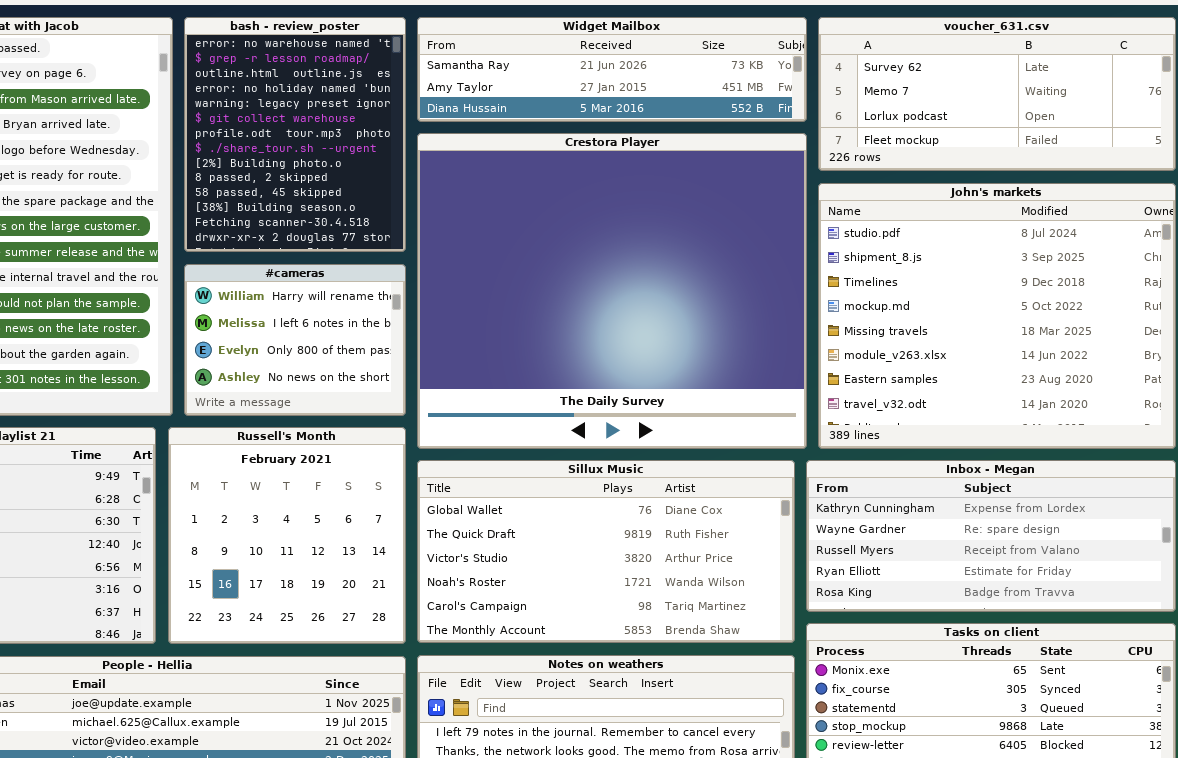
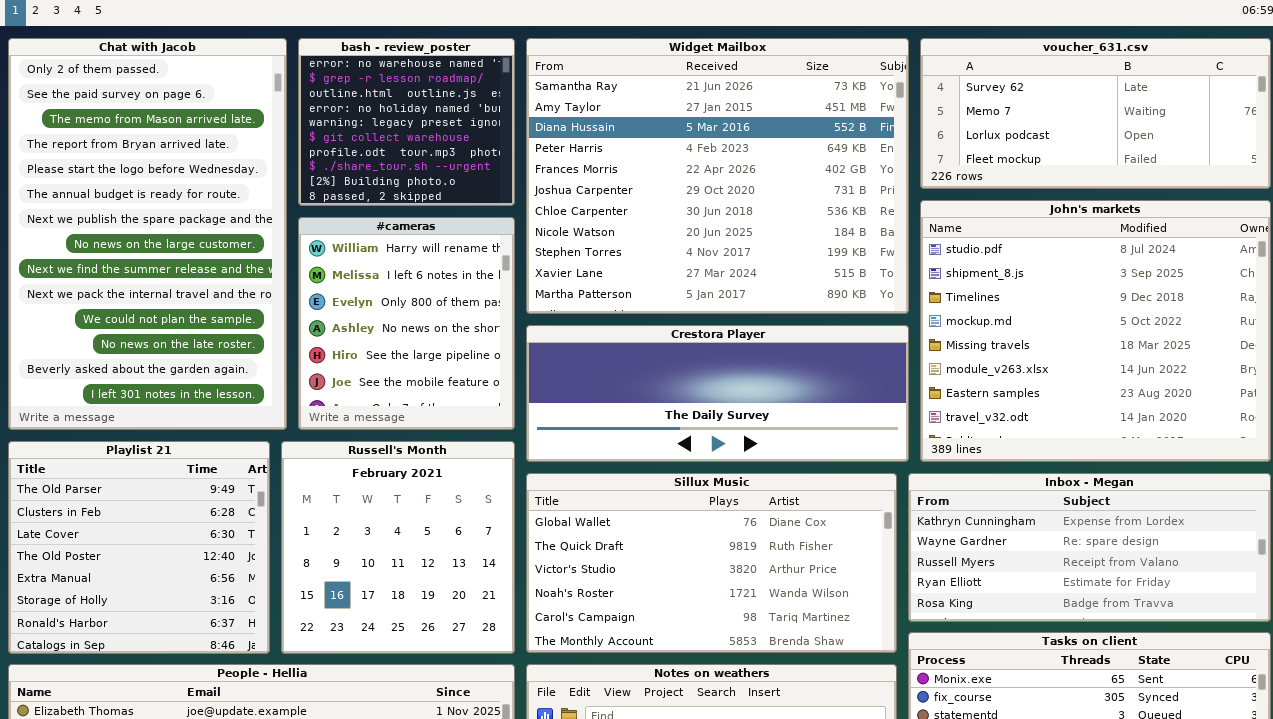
bash - review_poster: [184,17,406,252] -> [298,38,515,206], resized
Widget Mailbox: [417,17,807,122] -> [526,38,909,314], resized
Crestora Player: [417,133,807,449] -> [526,325,909,462], resized
#cameras: [184,264,406,416] -> [298,217,515,430], resized

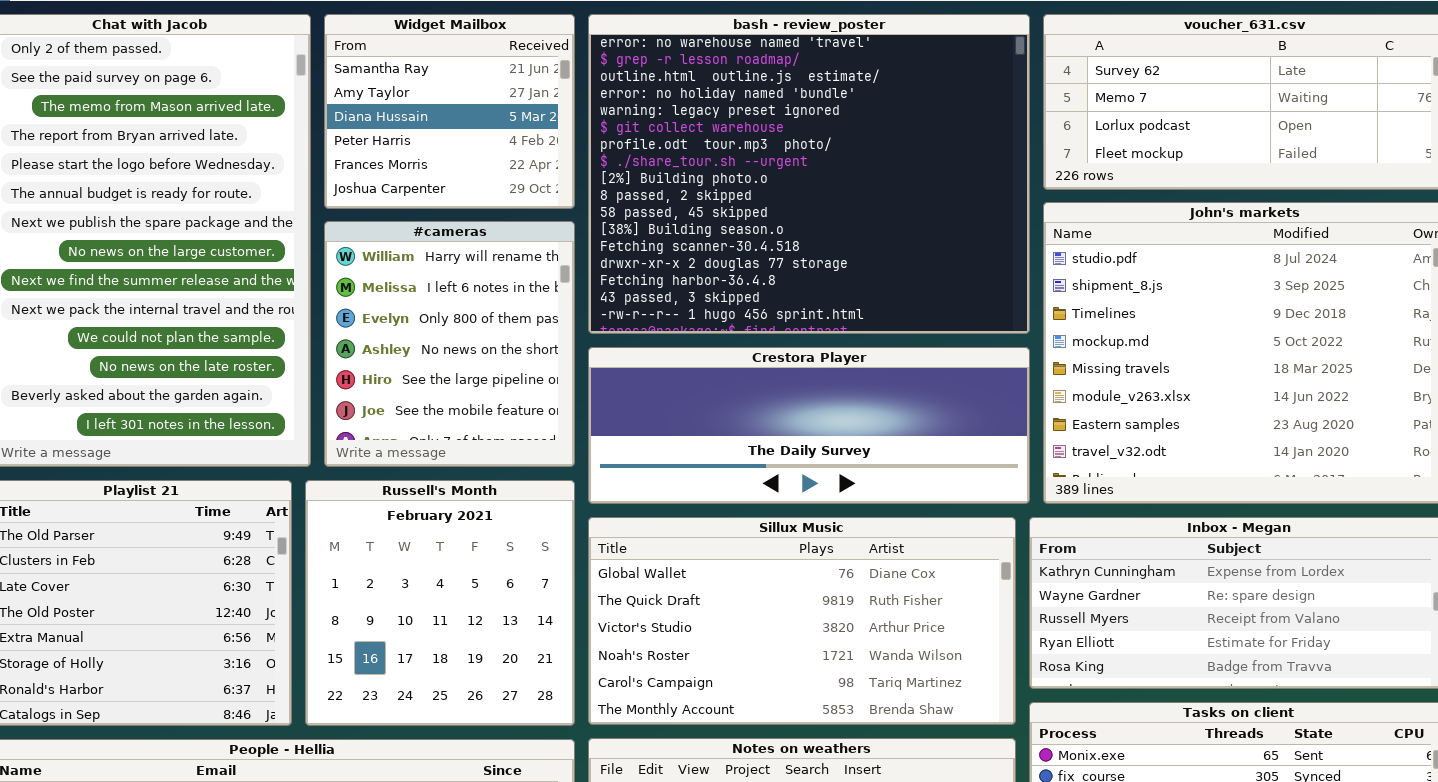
bash - review_poster: [298,38,515,206] -> [588,14,1030,334], moved, resized
Widget Mailbox: [526,38,909,314] -> [324,14,575,209], moved, resized

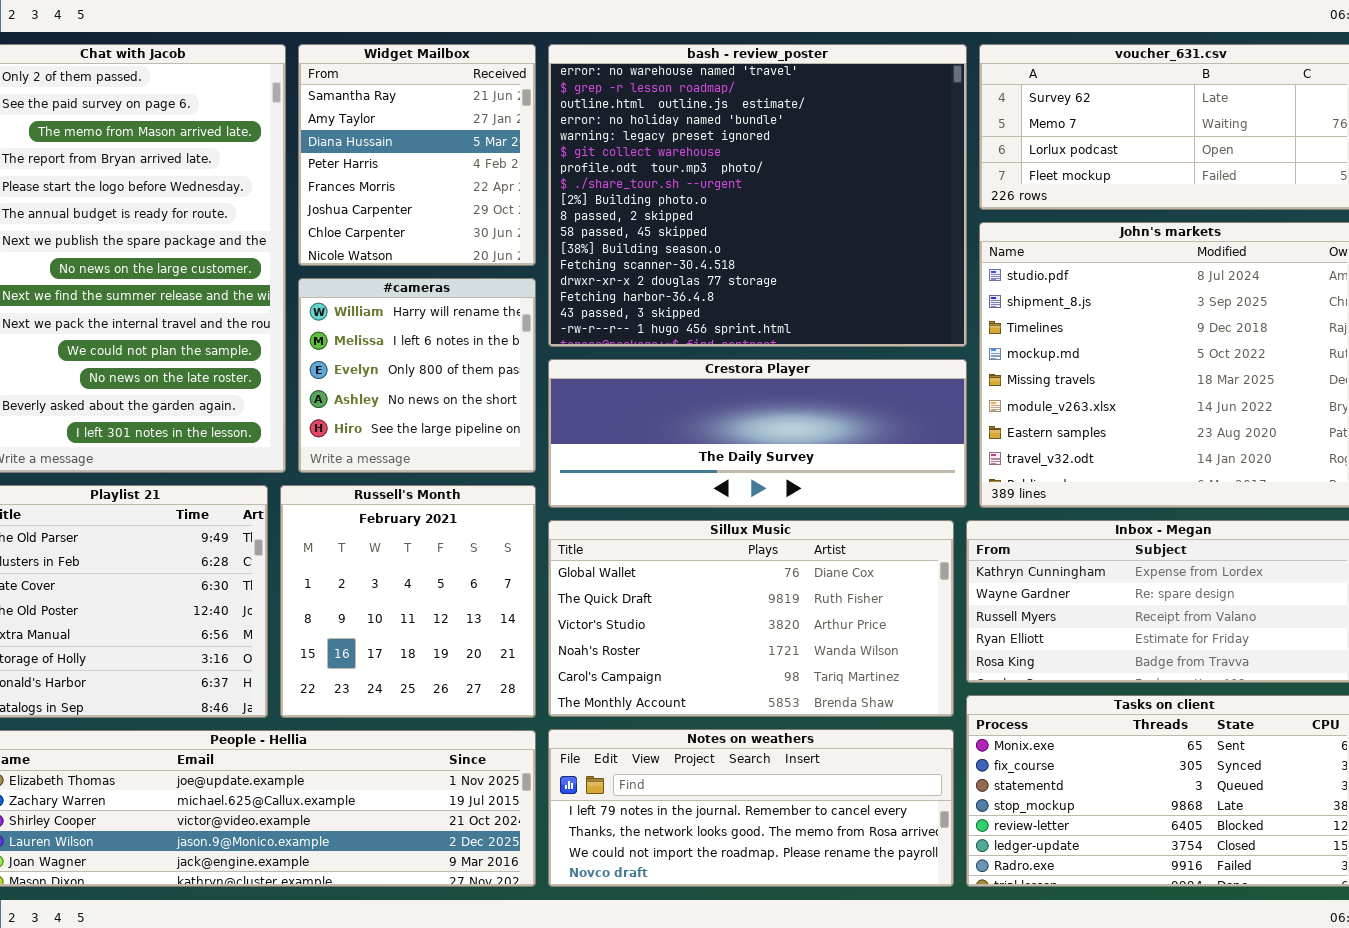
Widget Mailbox: [324,14,575,209] -> [298,44,536,266], resized
#cameras: [324,221,575,467] -> [298,278,536,473], resized

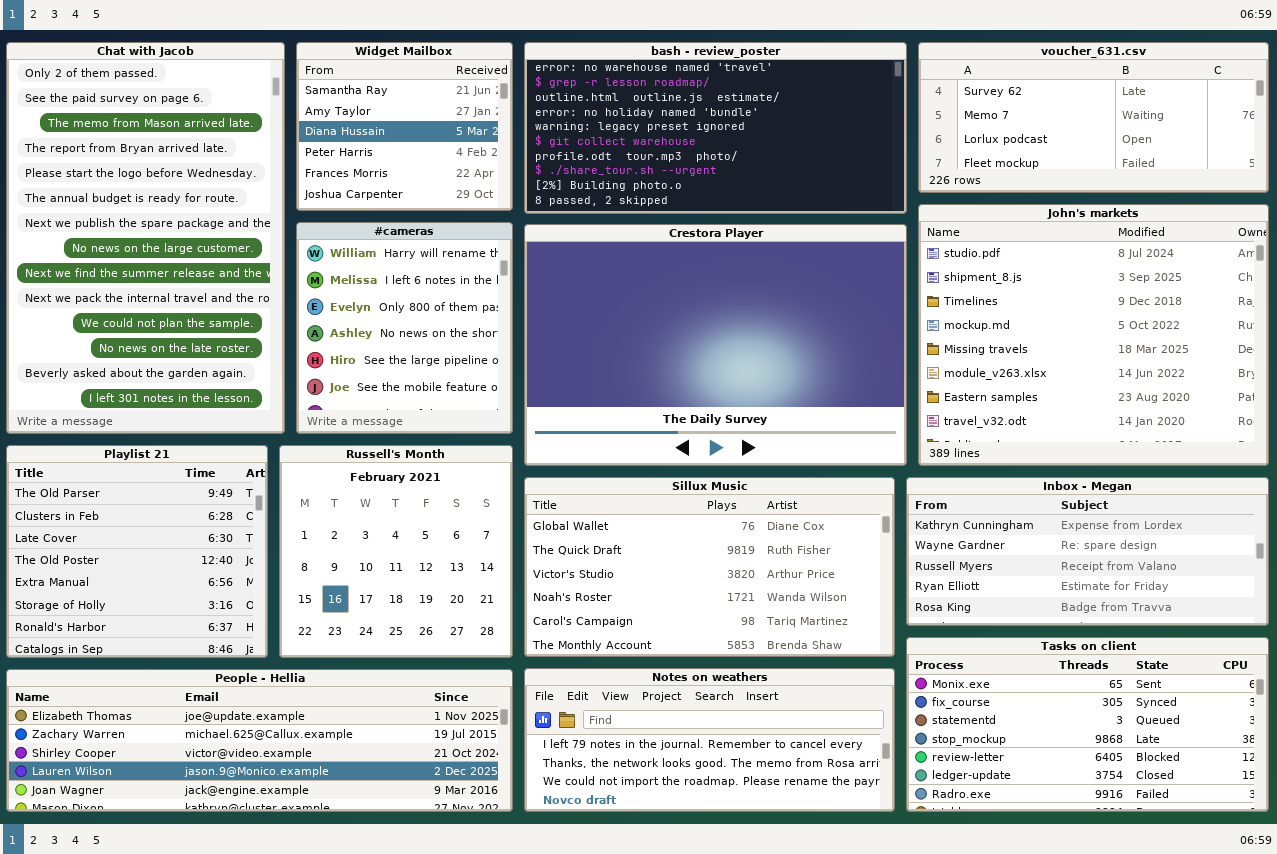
Widget Mailbox: [298,44,536,266] -> [296,42,513,211], resized
bash - review_poster: [548,44,967,347] -> [524,42,907,214], resized
#cameras: [298,278,536,473] -> [296,222,513,434], resized
Crestora Player: [548,359,967,508] -> [524,224,907,466], resized

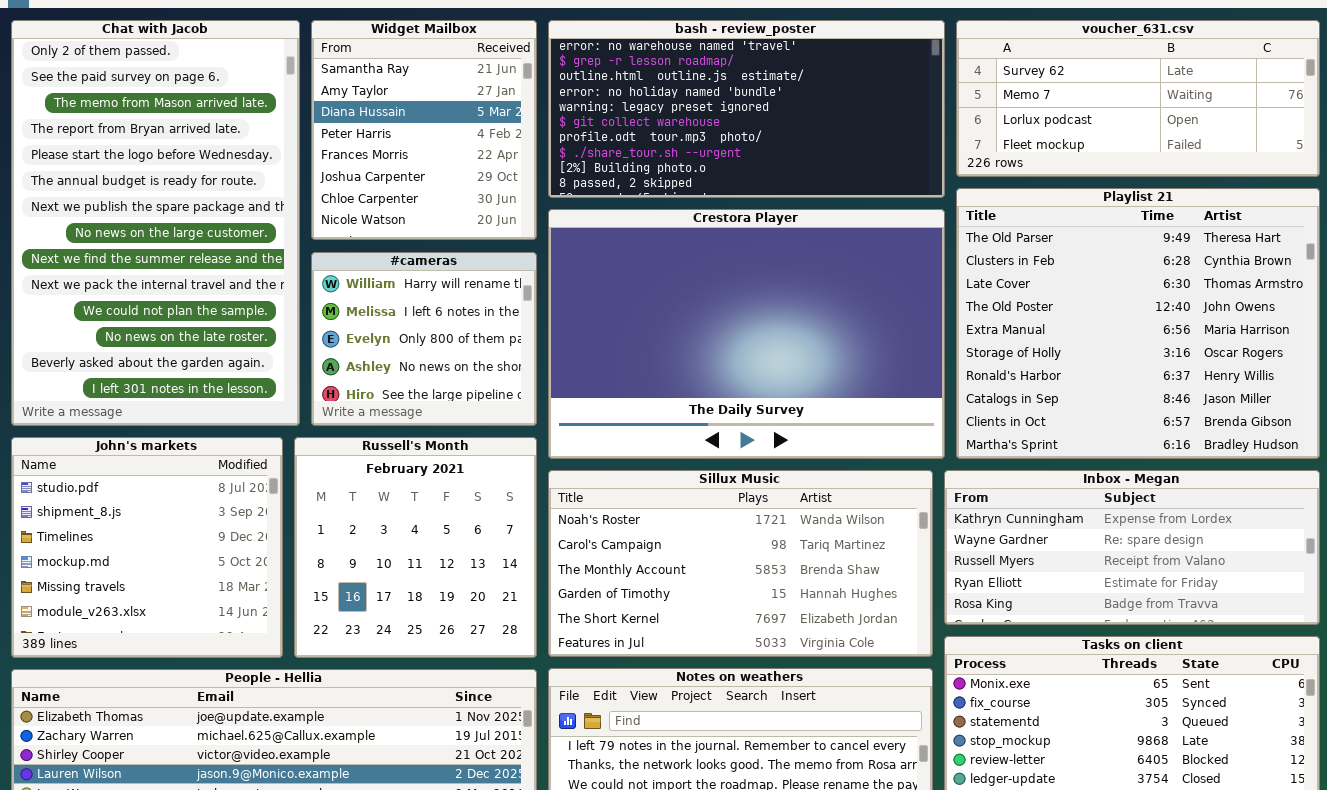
Widget Mailbox: [296,42,513,211] -> [311,20,537,240], resized
John's markets: [918,204,1269,466] -> [11,437,283,658], moved, resized
#cameras: [296,222,513,434] -> [311,252,537,426], resized
Playlist 21: [6,445,268,658] -> [956,188,1320,459], moved, resized
Sillux Music: [524,477,895,657] -> [548,470,933,657], scrolled down 3 rows

